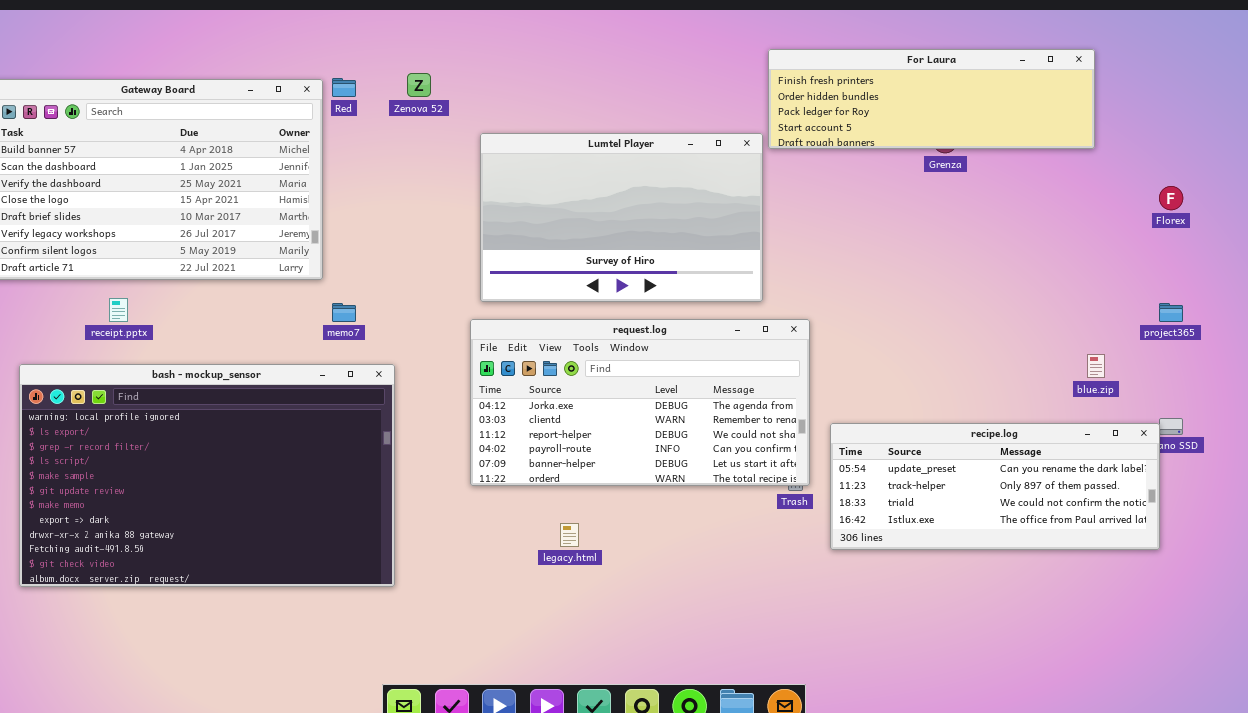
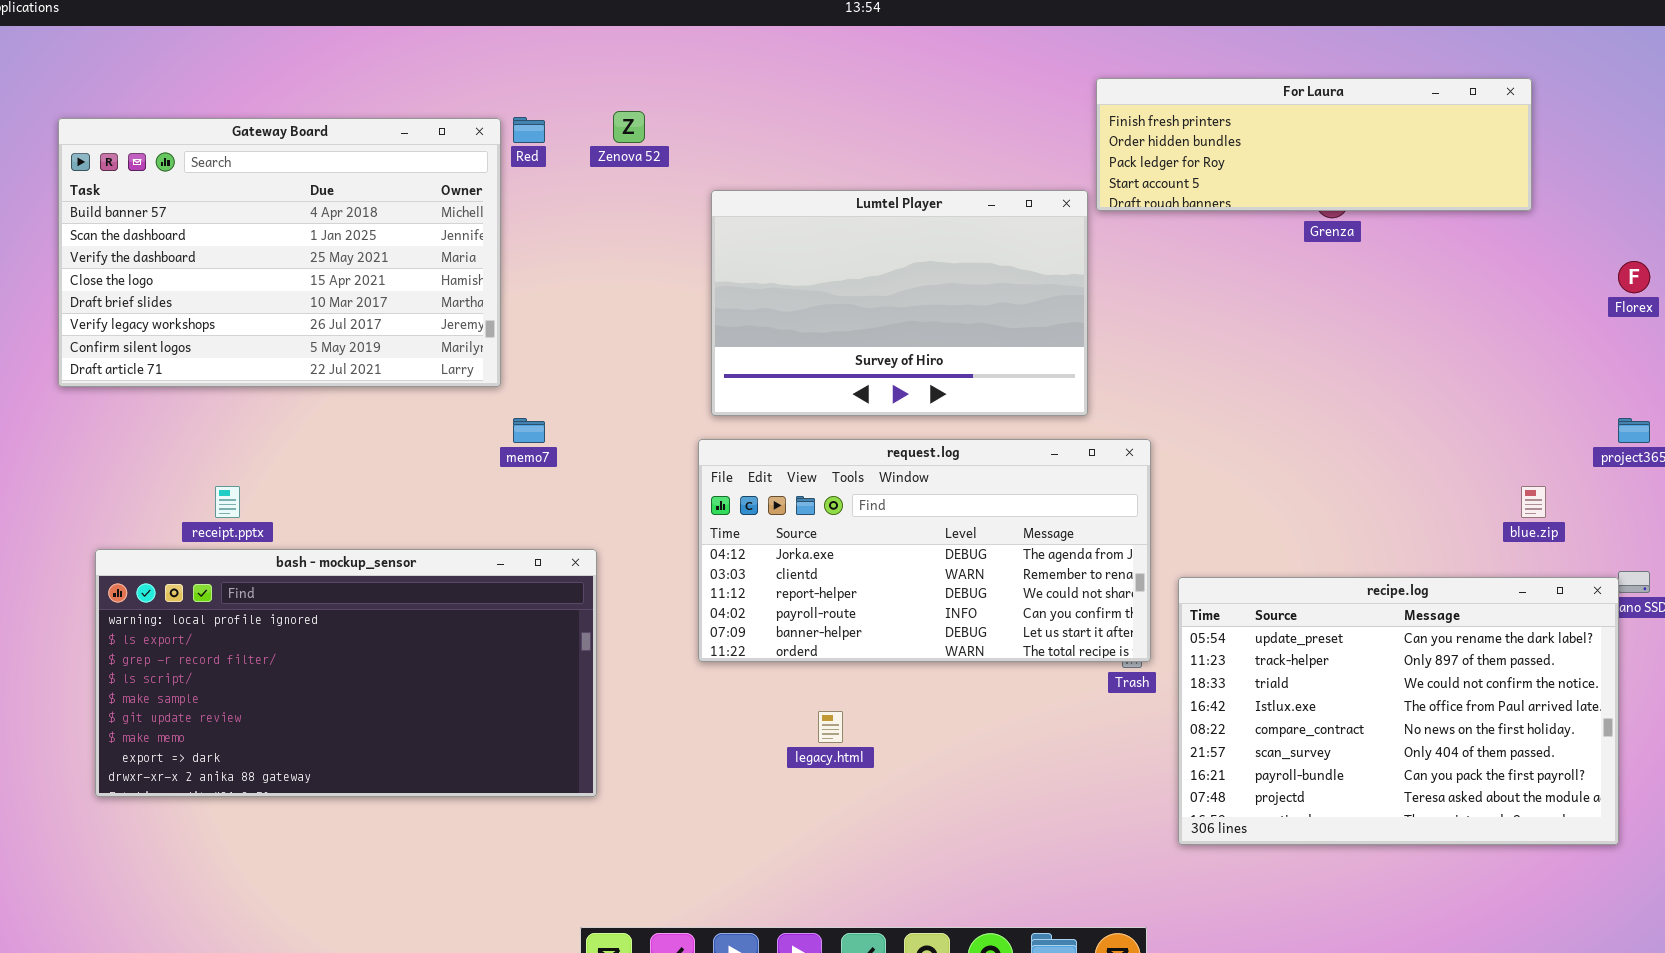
receipt.pptx: [109,298,128,322] -> [215,486,240,518], moved
bash - mockup_sensor: [19,364,395,587] -> [95,549,597,797], resized
recipe.log: [830,423,1160,550] -> [1178,577,1619,845], resized

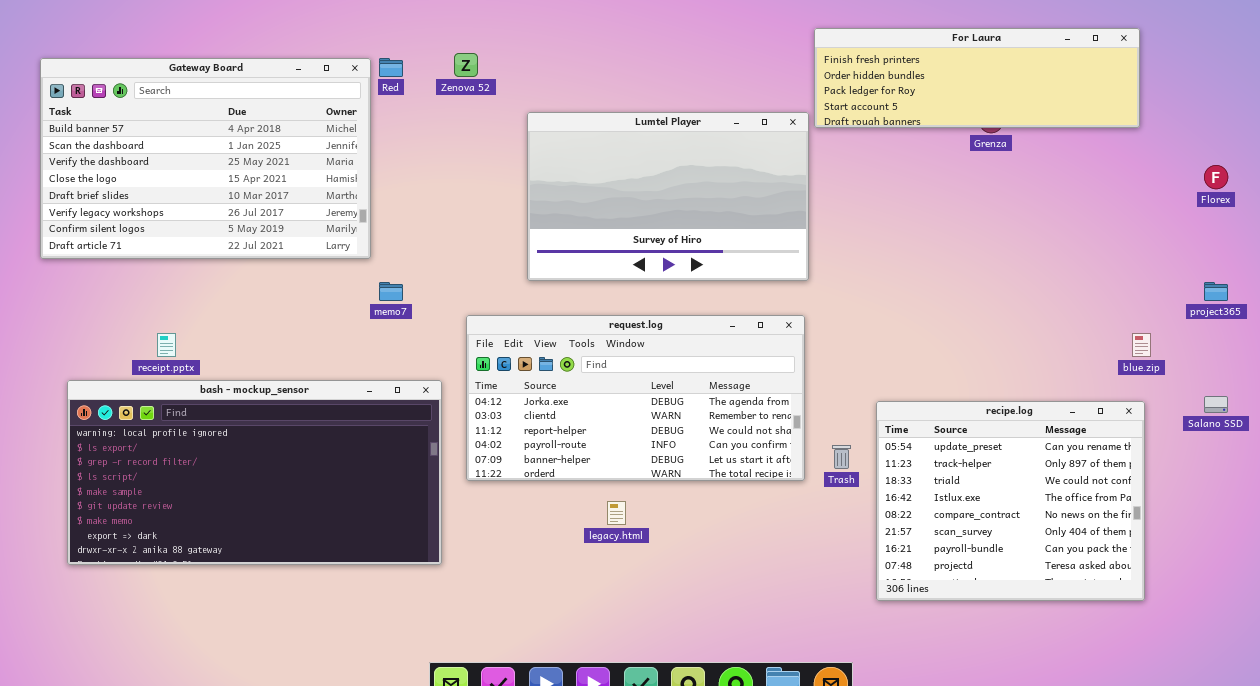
request.log: [698,439,1151,662] -> [466,315,805,481], moved
recipe.log: [1178,577,1619,845] -> [876,401,1145,601], resized

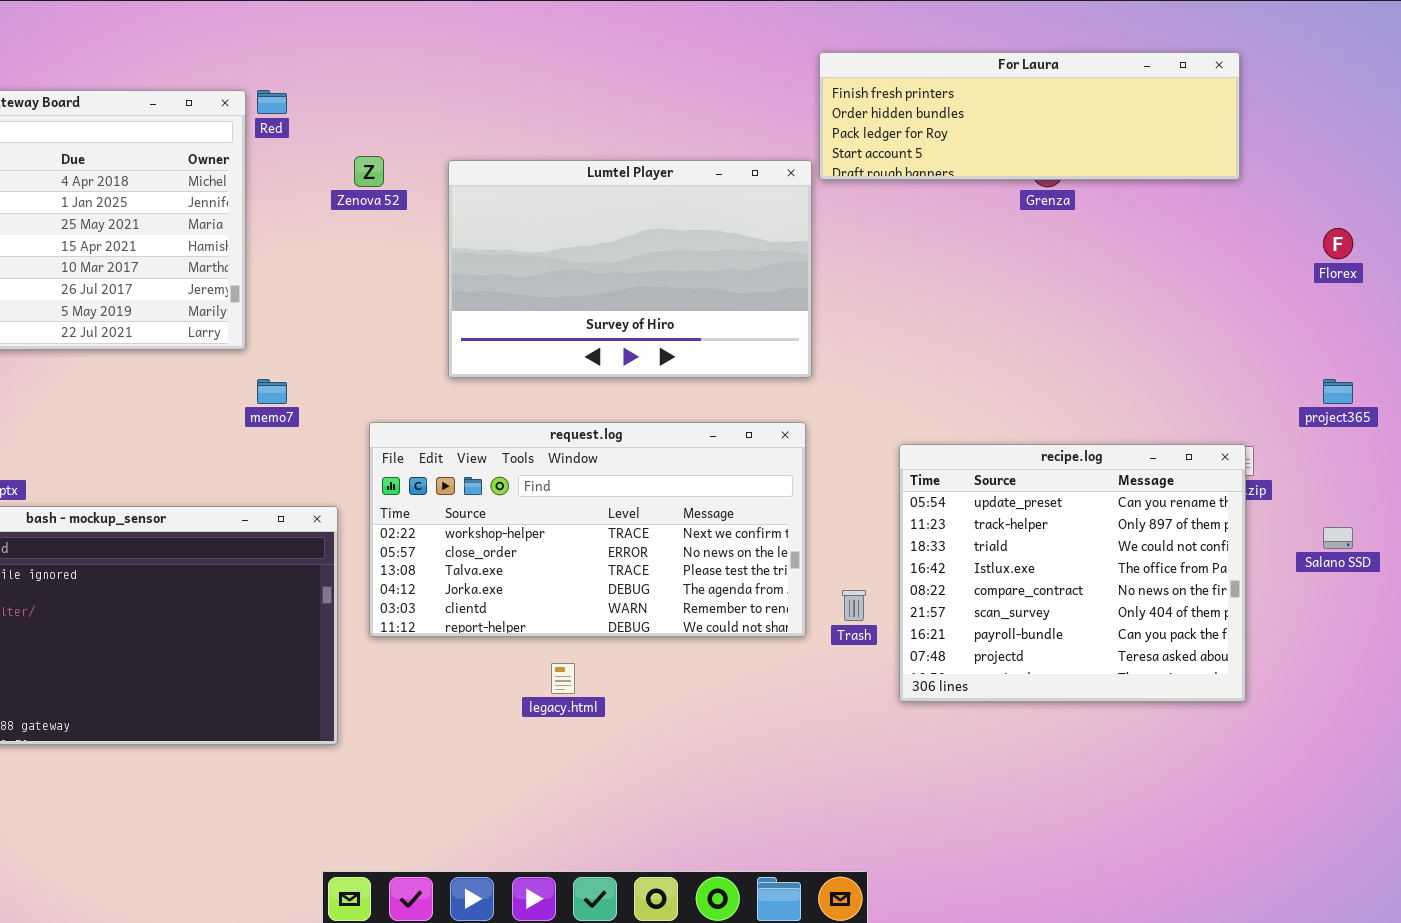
Zenova 52: [454,53,478,77] -> [354,156,384,187], moved
request.log: [466,315,805,481] -> [369,422,806,637], scrolled up 3 rows
recipe.log: [876,401,1145,601] -> [899,444,1246,702], moved

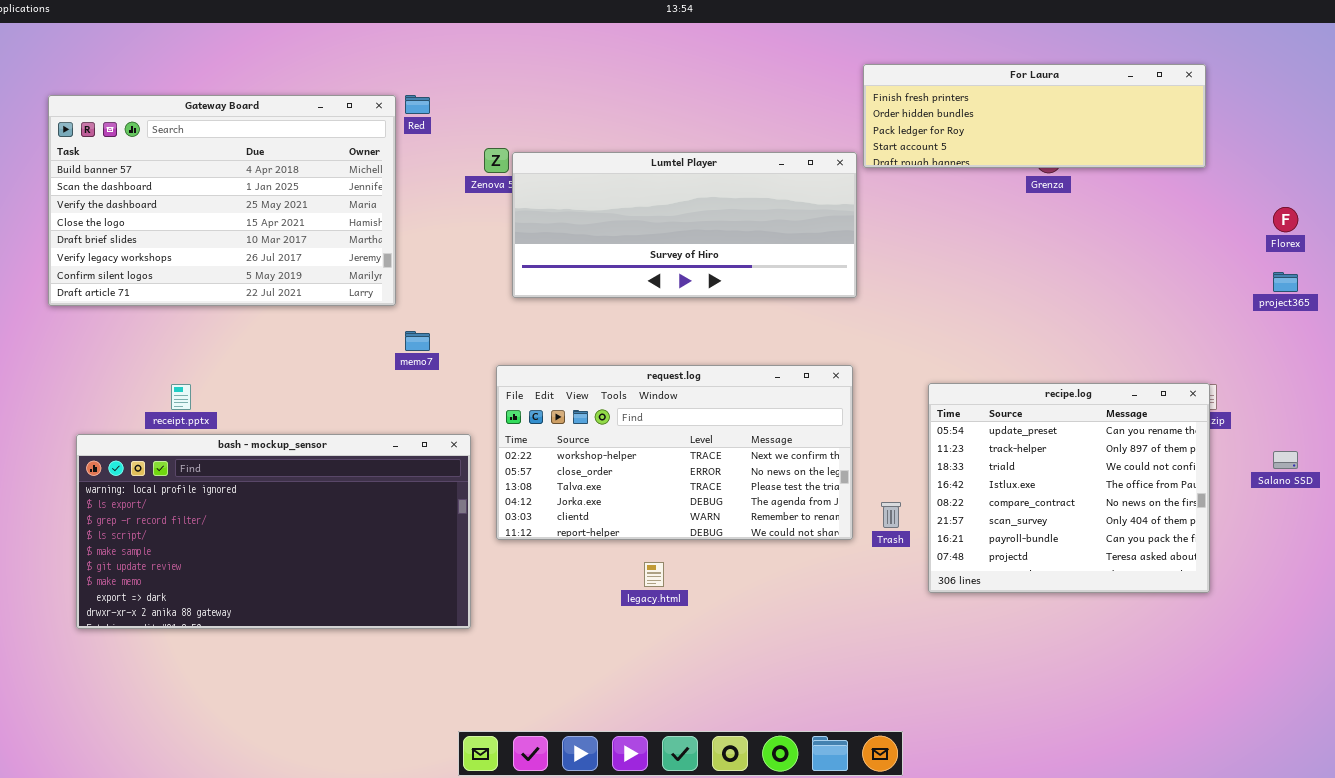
Lumtel Player: [448,160,812,378] -> [512,152,857,298], resized
project365: [1323,379,1353,404] -> [1273,272,1298,292], moved

